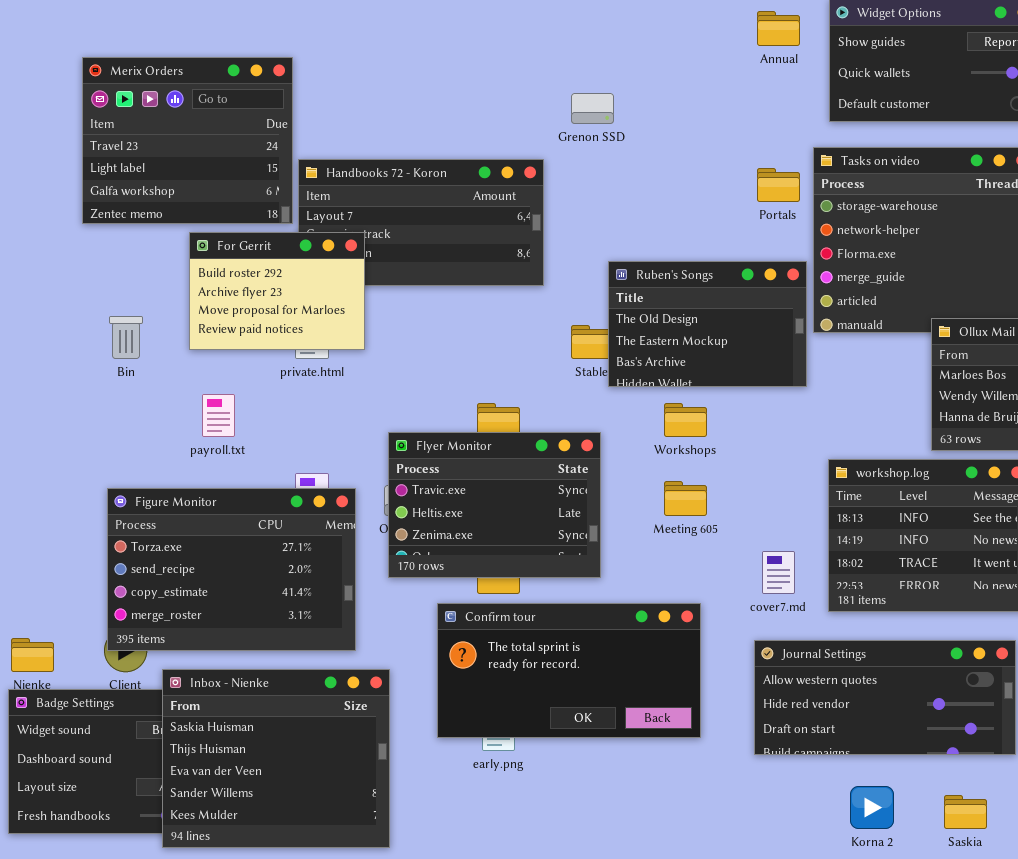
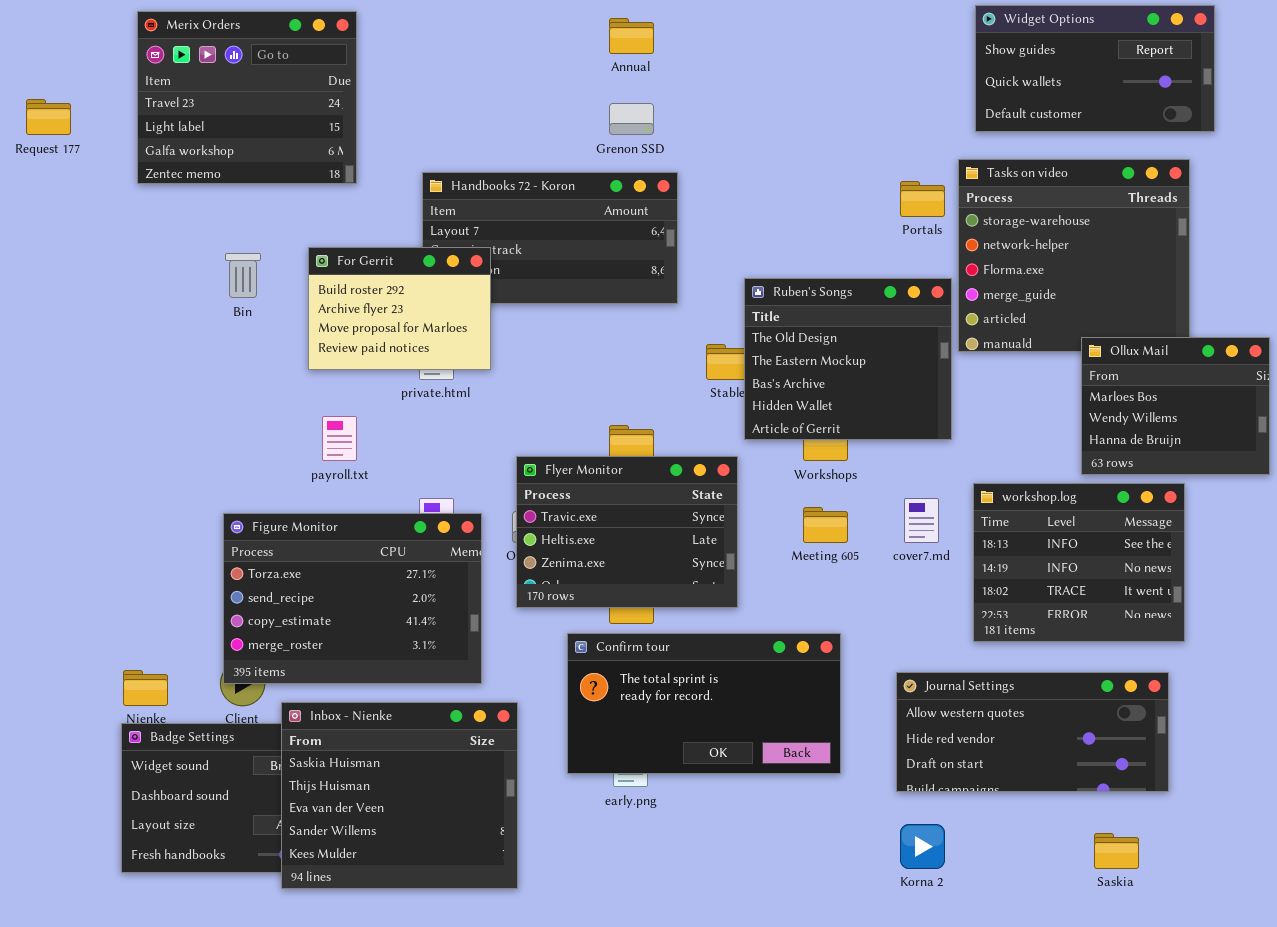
Annual: [757,11,800,46] -> [609,18,654,54], moved
Merix Orders: [82,57,293,224] -> [137,11,357,184], moved
Grenon SSD: [571,93,614,124] -> [609,103,654,135], moved
Ruben's Songs: [608,261,807,387] -> [744,278,952,440], resized
Bin: [109,316,143,359] -> [225,253,261,298], moved
cover7.md: [762,551,795,594] -> [904,498,939,543], moved
Korna 2: [850,786,894,829] -> [900,824,945,869], moved

